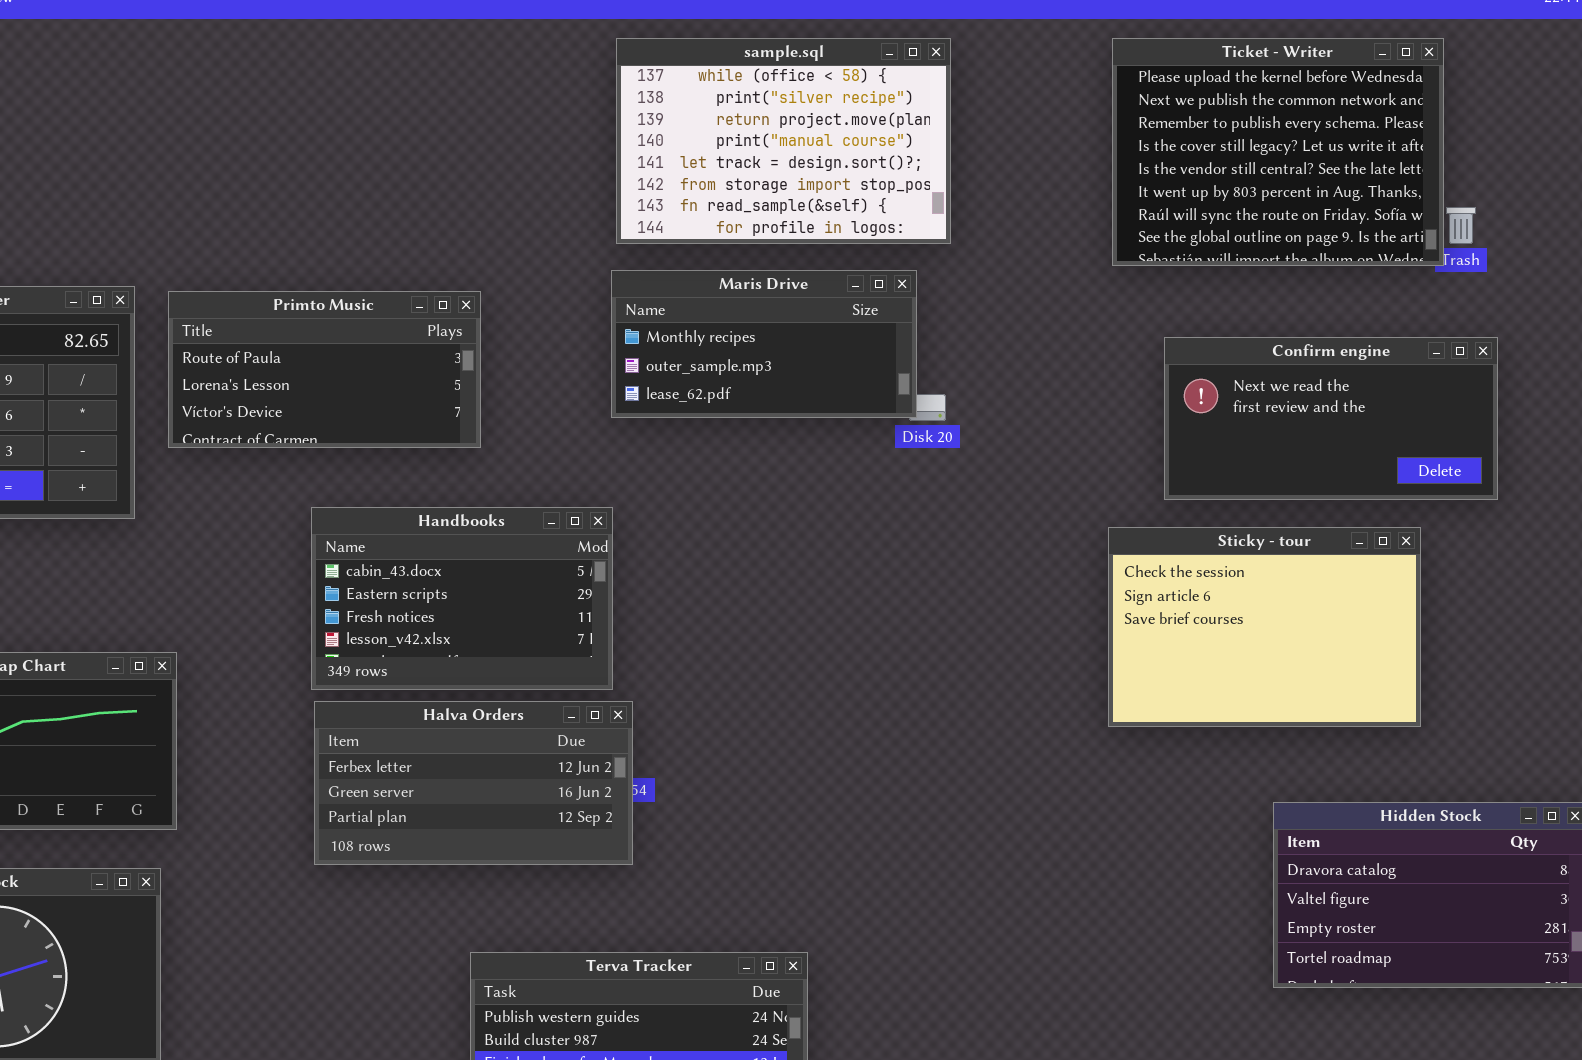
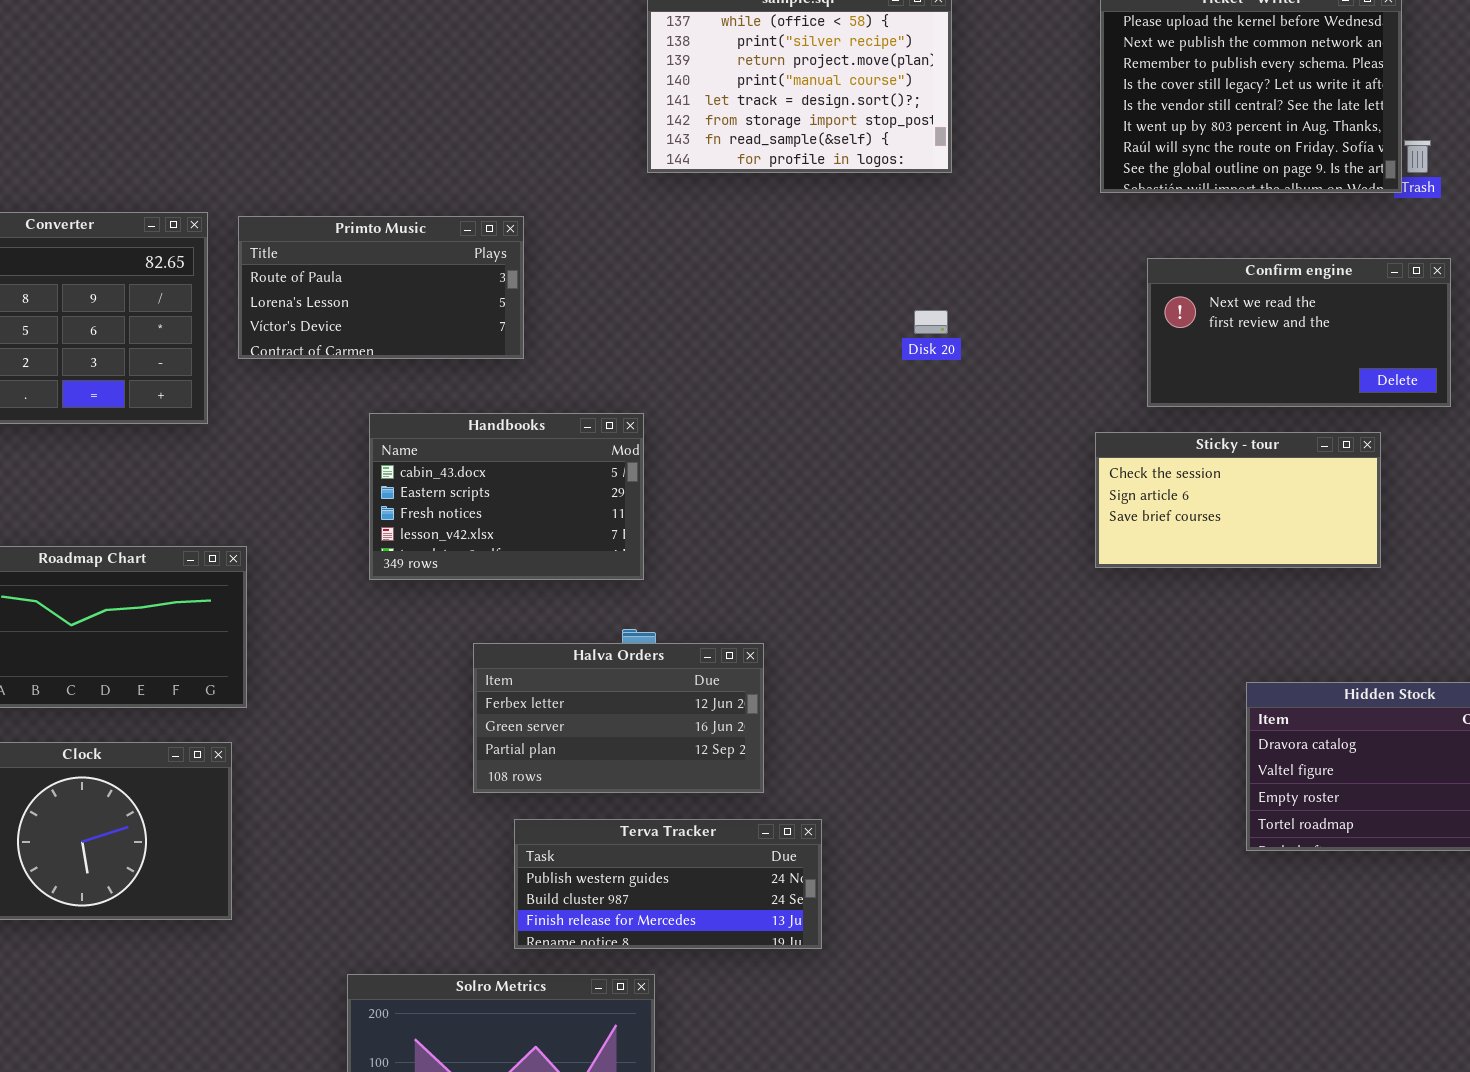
Maris Drive: [611,270,917,418] -> none, closed
Sticky - tour: [1108,527,1421,727] -> [1095,432,1381,568], resized
Halva Orders: [314,701,633,865] -> [473,643,764,793], moved

